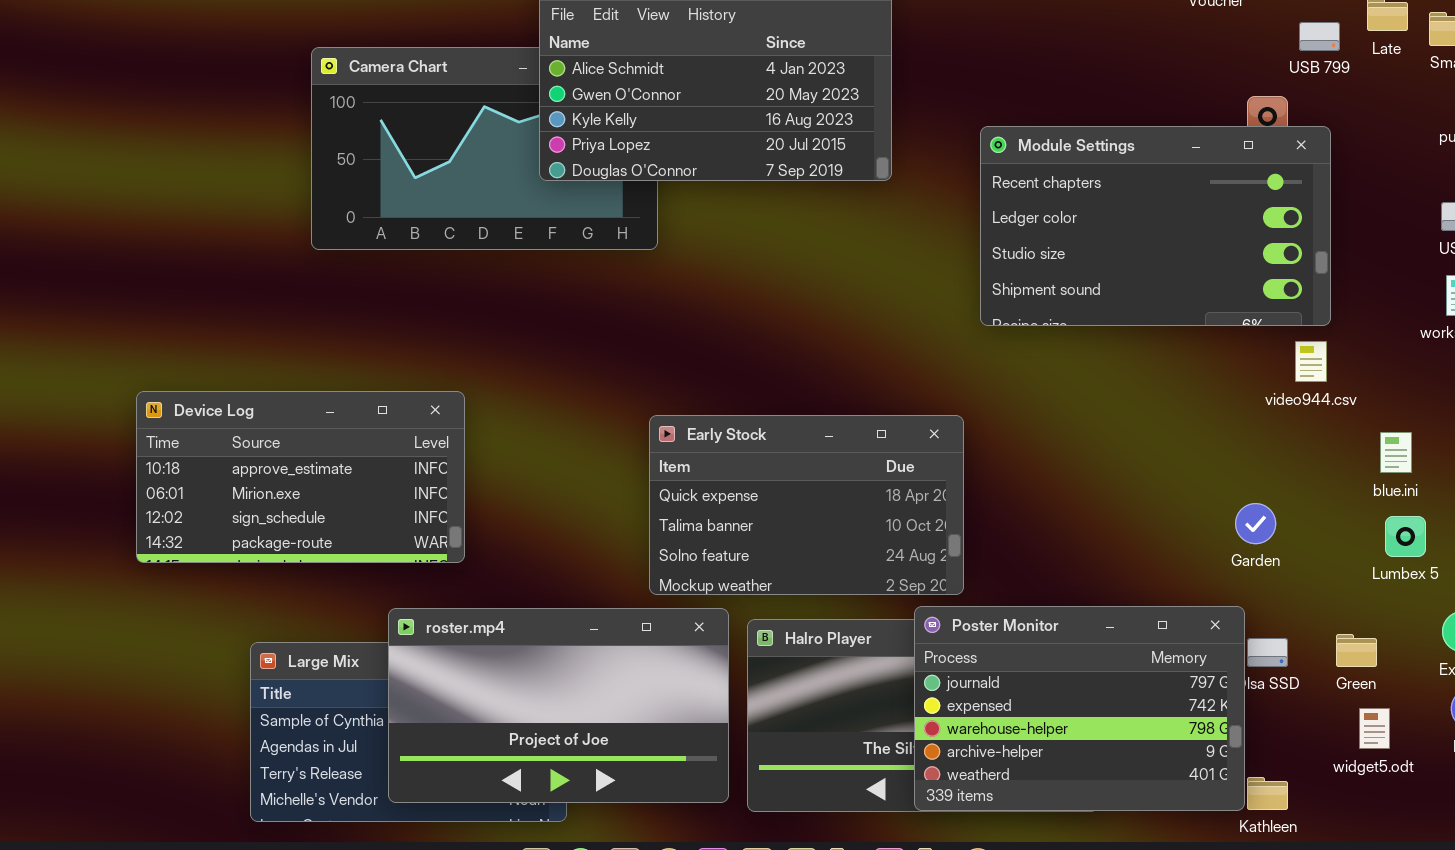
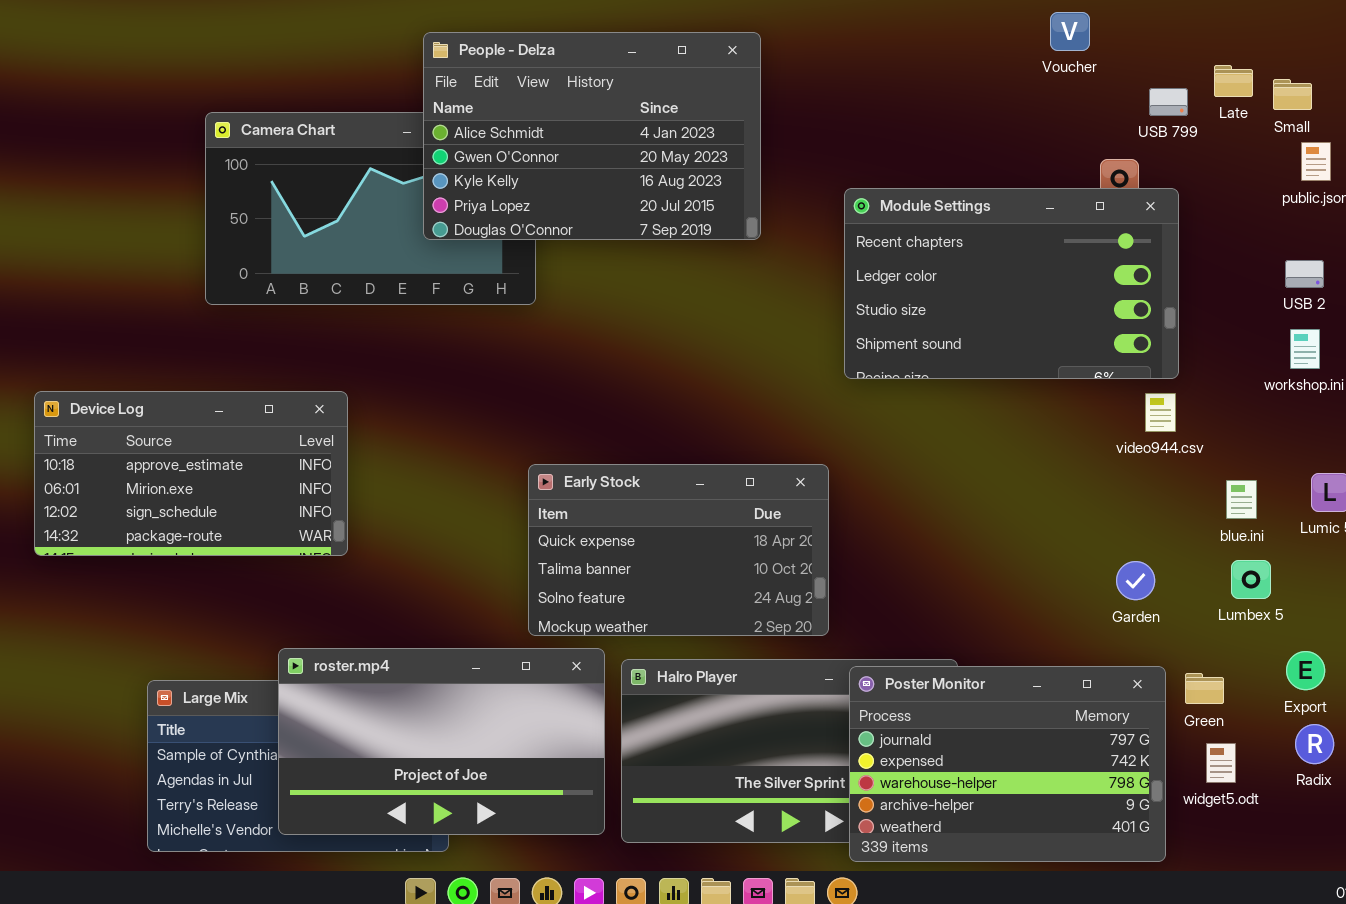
Device Log: [136,391,465,563] -> [34,391,348,556], moved
Garden: [1235,503,1276,544] -> [1116,561,1155,600], moved
Poster Monitor: [914,606,1245,811] -> [849,666,1166,862], moved

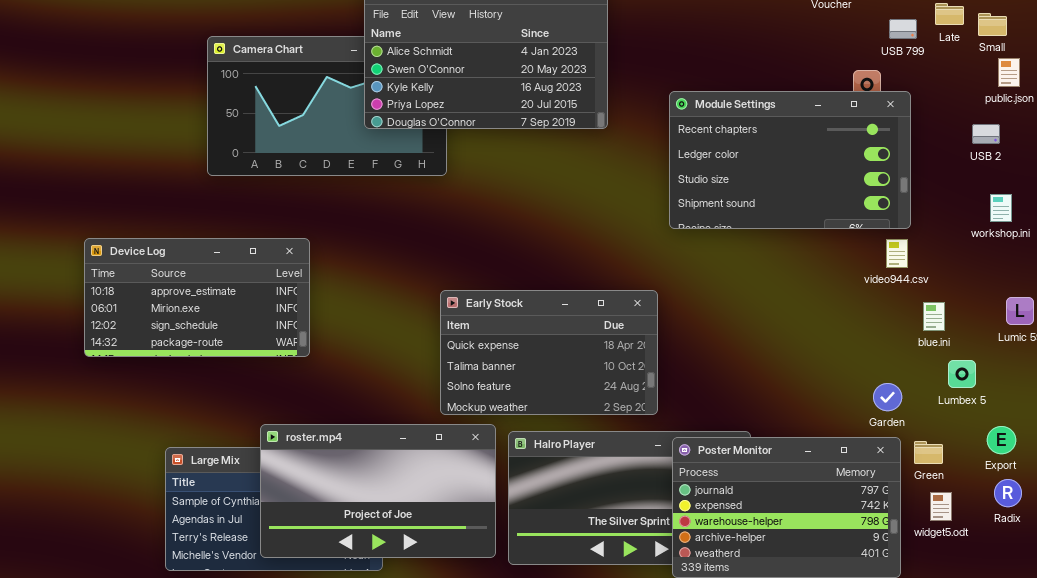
USB 2: [1285,260,1324,288] -> [972,124,1000,144], moved
blue.ini: [1226,480,1257,519] -> [923,302,945,331], moved
Garden: [1116,561,1155,600] -> [873,383,902,411], moved

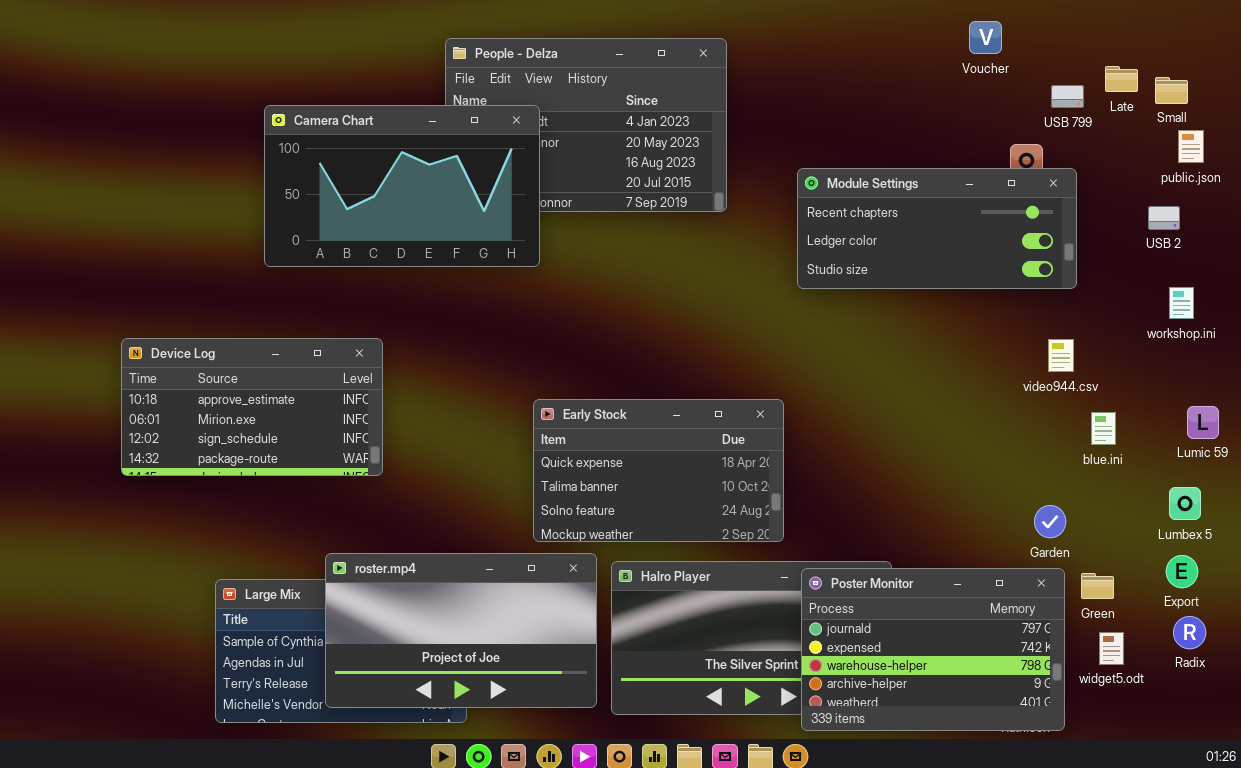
Camera Chart: [207,36,447,176] -> [264,105,540,267], raised
Module Settings: [669,91,911,229] -> [797,168,1077,289], resized
Lumbex 5: [948,360,976,388] -> [1169,487,1201,520], moved

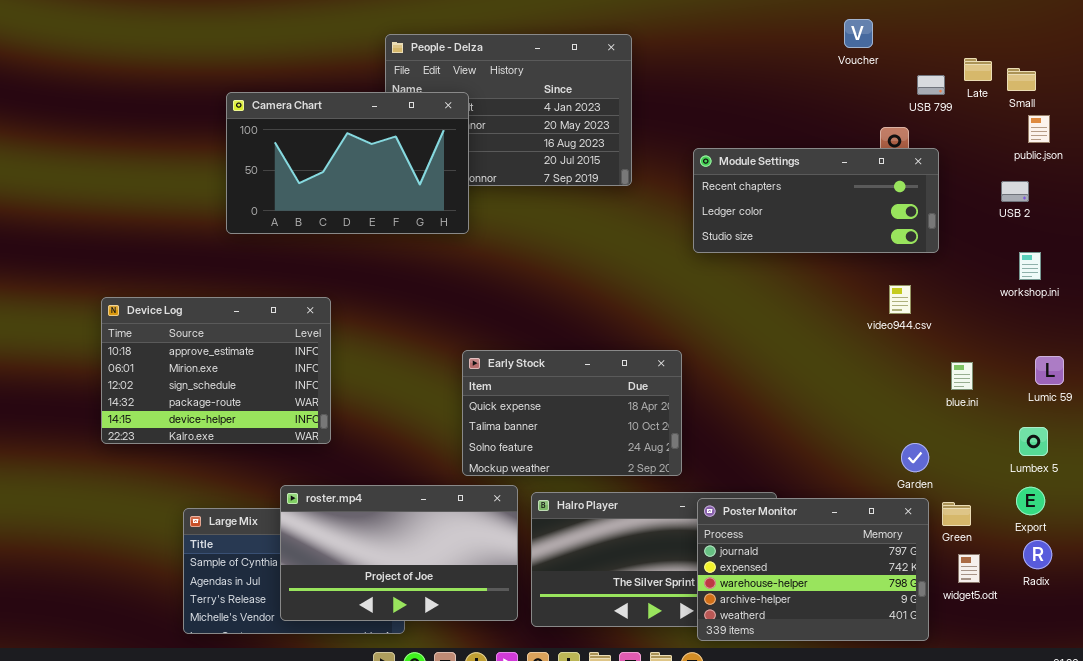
Device Log: [121,338,383,476] -> [101,297,331,444], resized
video944.csv: [1048,339,1074,372] -> [889,285,911,314], moved

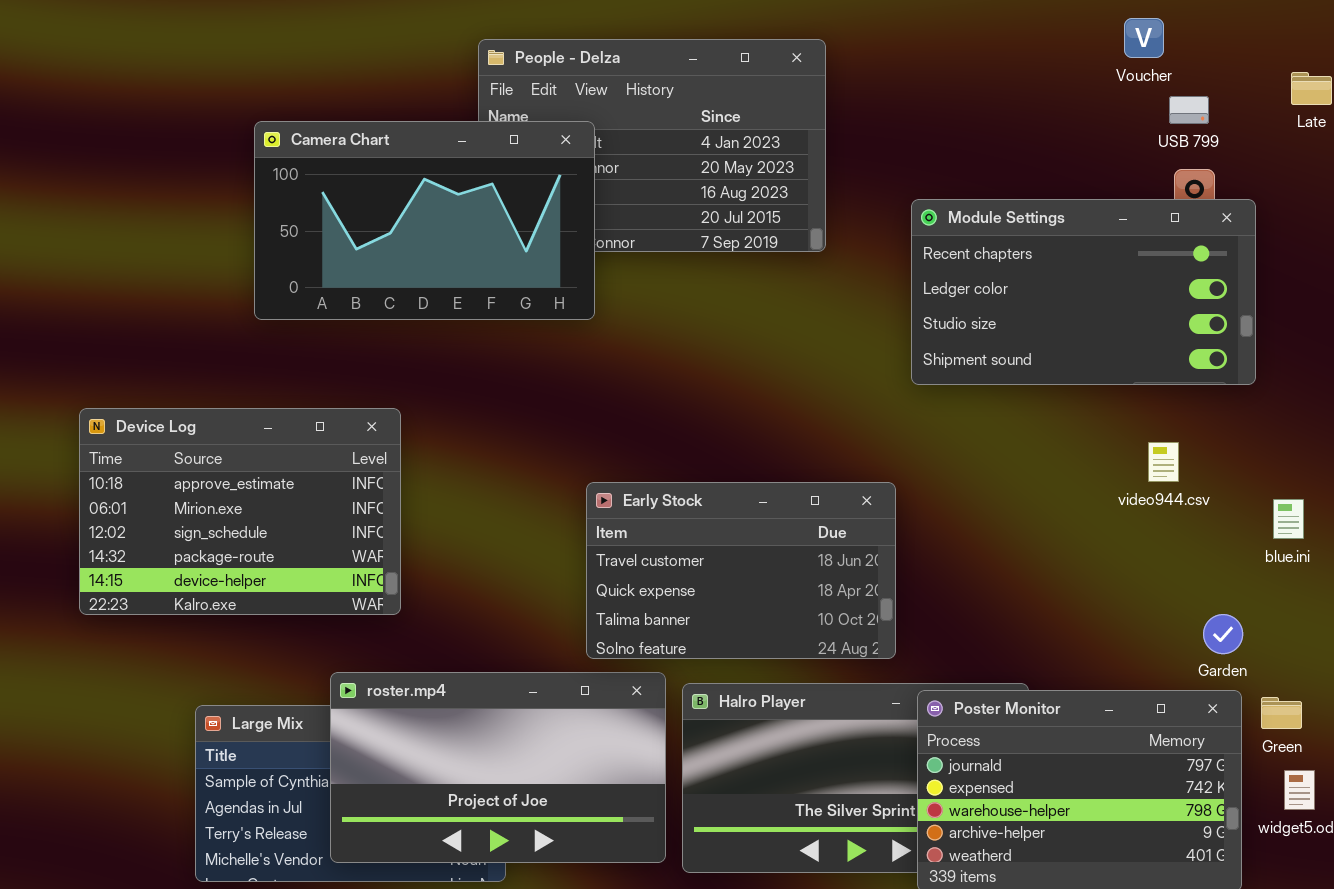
USB 799: [917,75,945,95] -> [1169,96,1209,124], moved
Module Settings: [693,148,939,253] -> [911,199,1256,385], resized
video944.csv: [889,285,911,314] -> [1148,442,1179,482], moved
Early Stock: [462,350,682,476] -> [586,482,896,659], scrolled up 1 row

